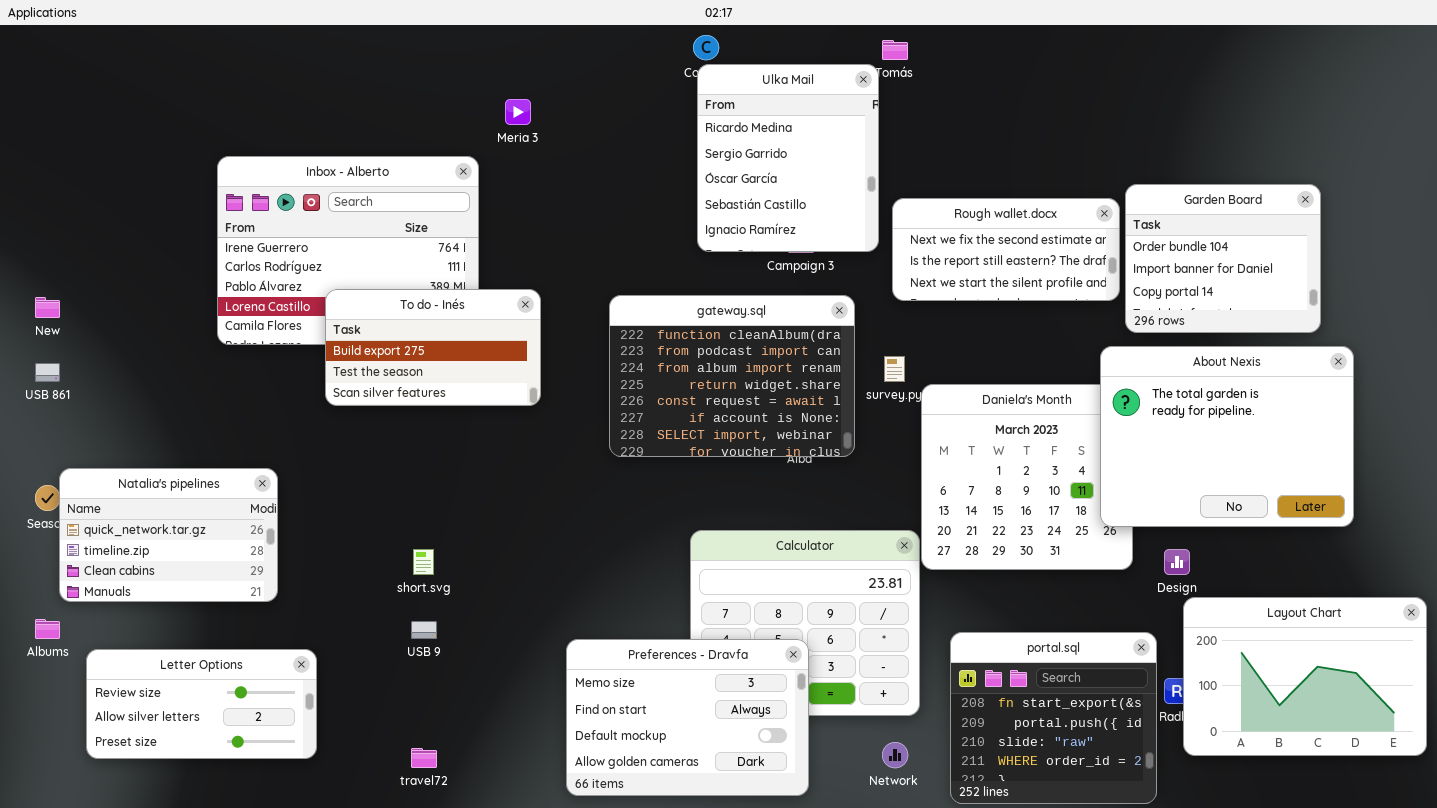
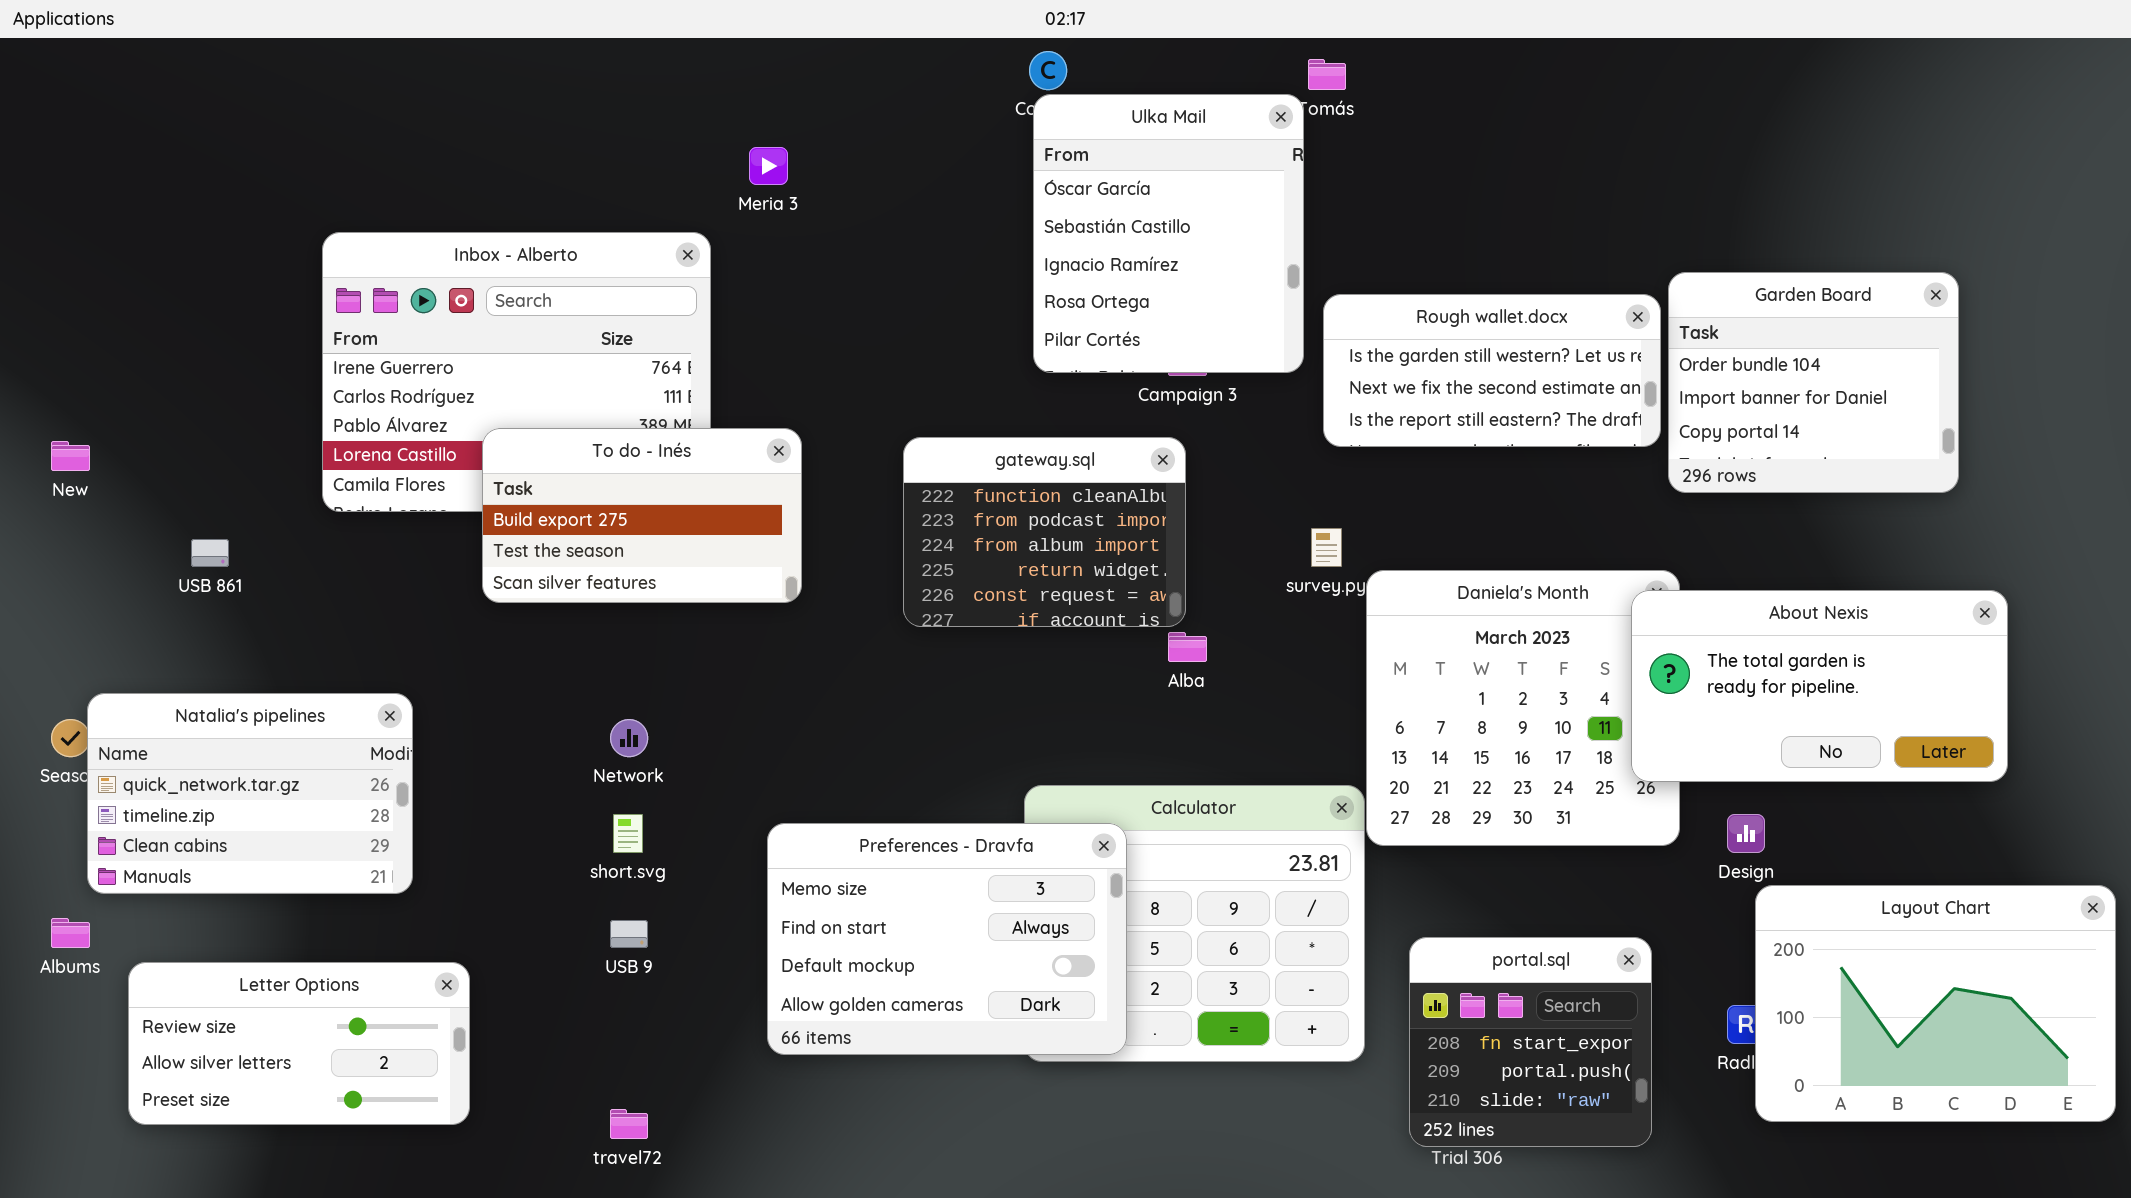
Ulka Mail: [697,64,879,252] -> [1033,94,1304,373], scrolled down 2 rows
Rough wallet.docx: [892,198,1120,301] -> [1323,294,1661,447], scrolled up 1 row
gateway.sql: [609,295,855,457] -> [903,437,1186,627], resized
About Nexis: [1100,346,1354,527] -> [1631,590,2008,782], resized
USB 861: [35,363,60,382] -> [191,539,229,567], moved
portal.sql: [950,632,1157,804] -> [1409,937,1652,1147], resized
Preferences - Dravfa: [566,639,809,796] -> [767,823,1127,1055], moved
Network: [882,742,908,768] -> [610,719,648,757], moved

